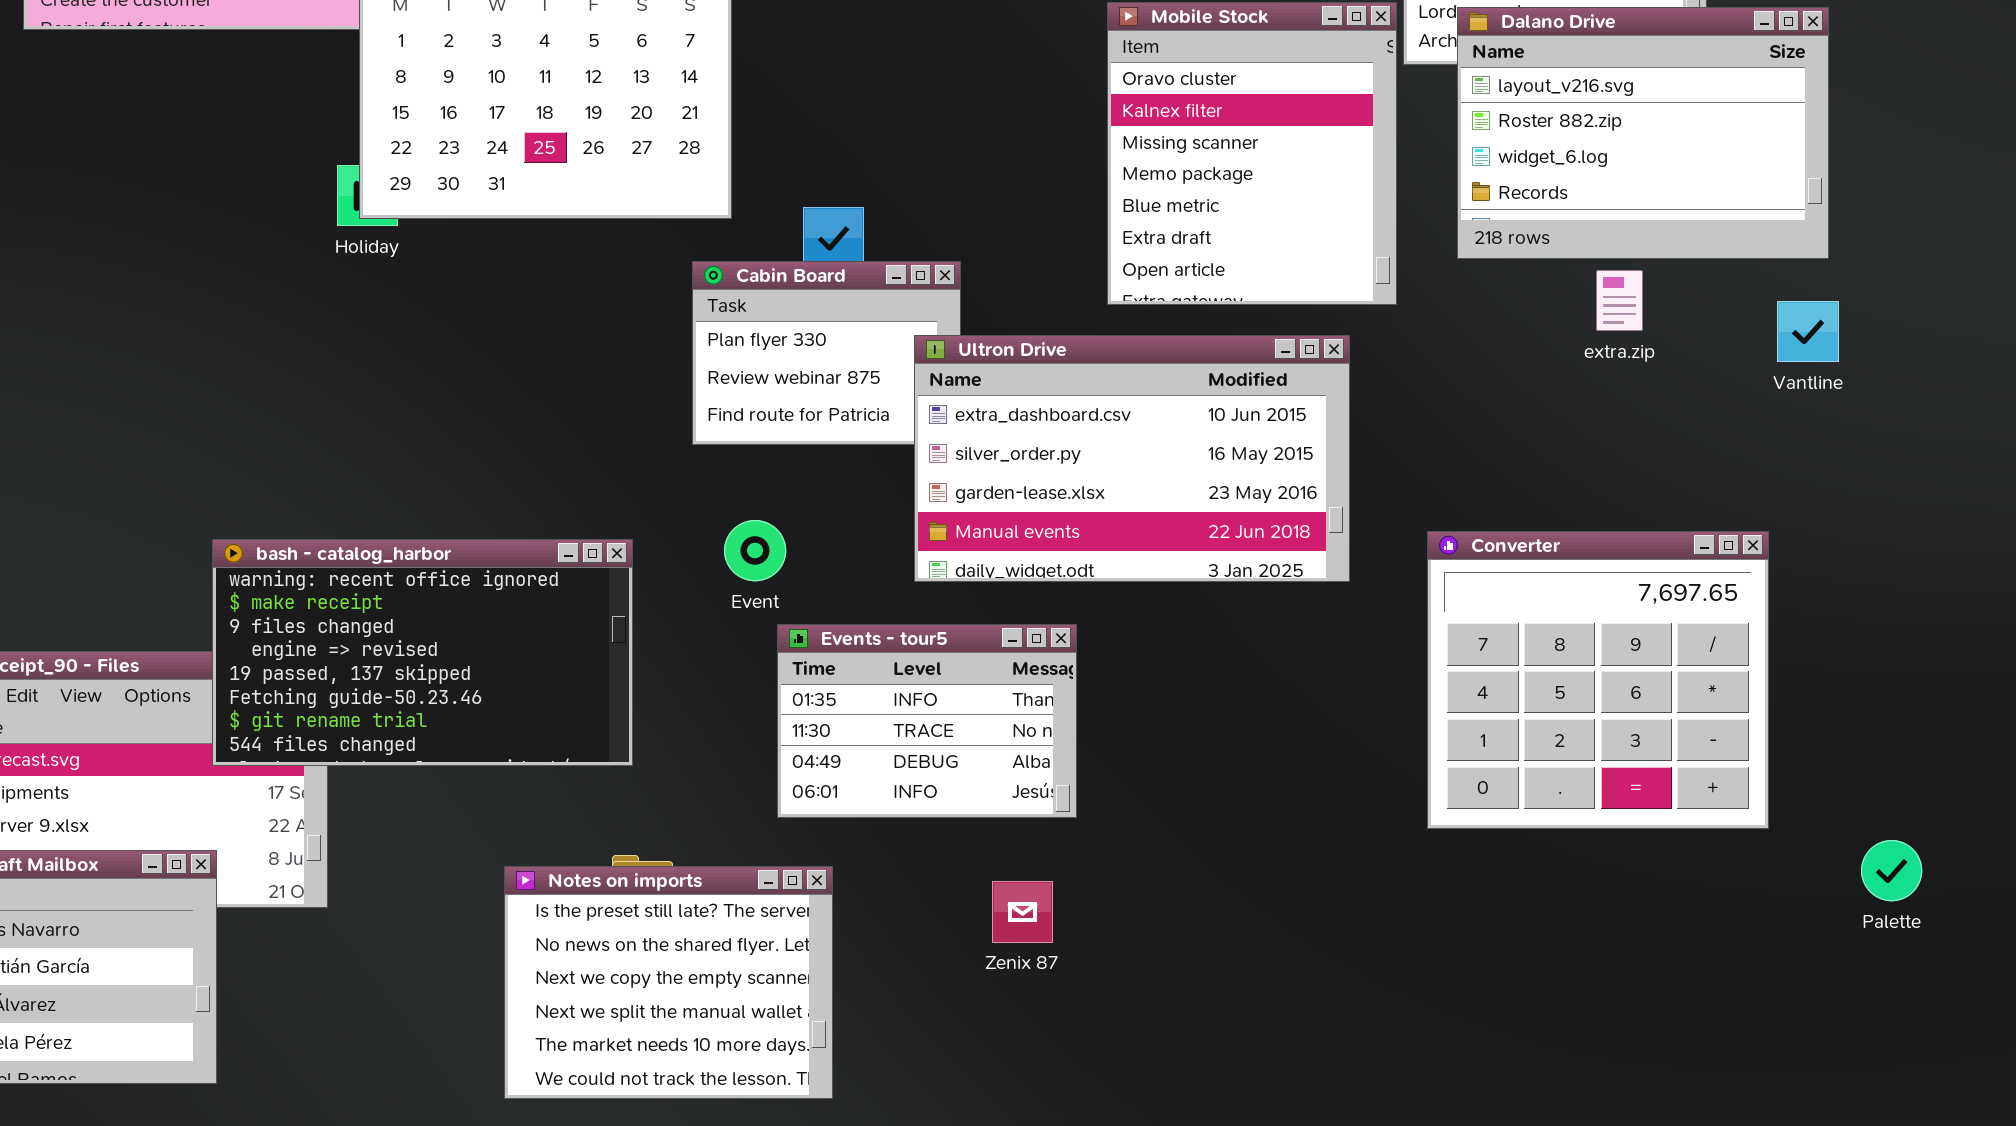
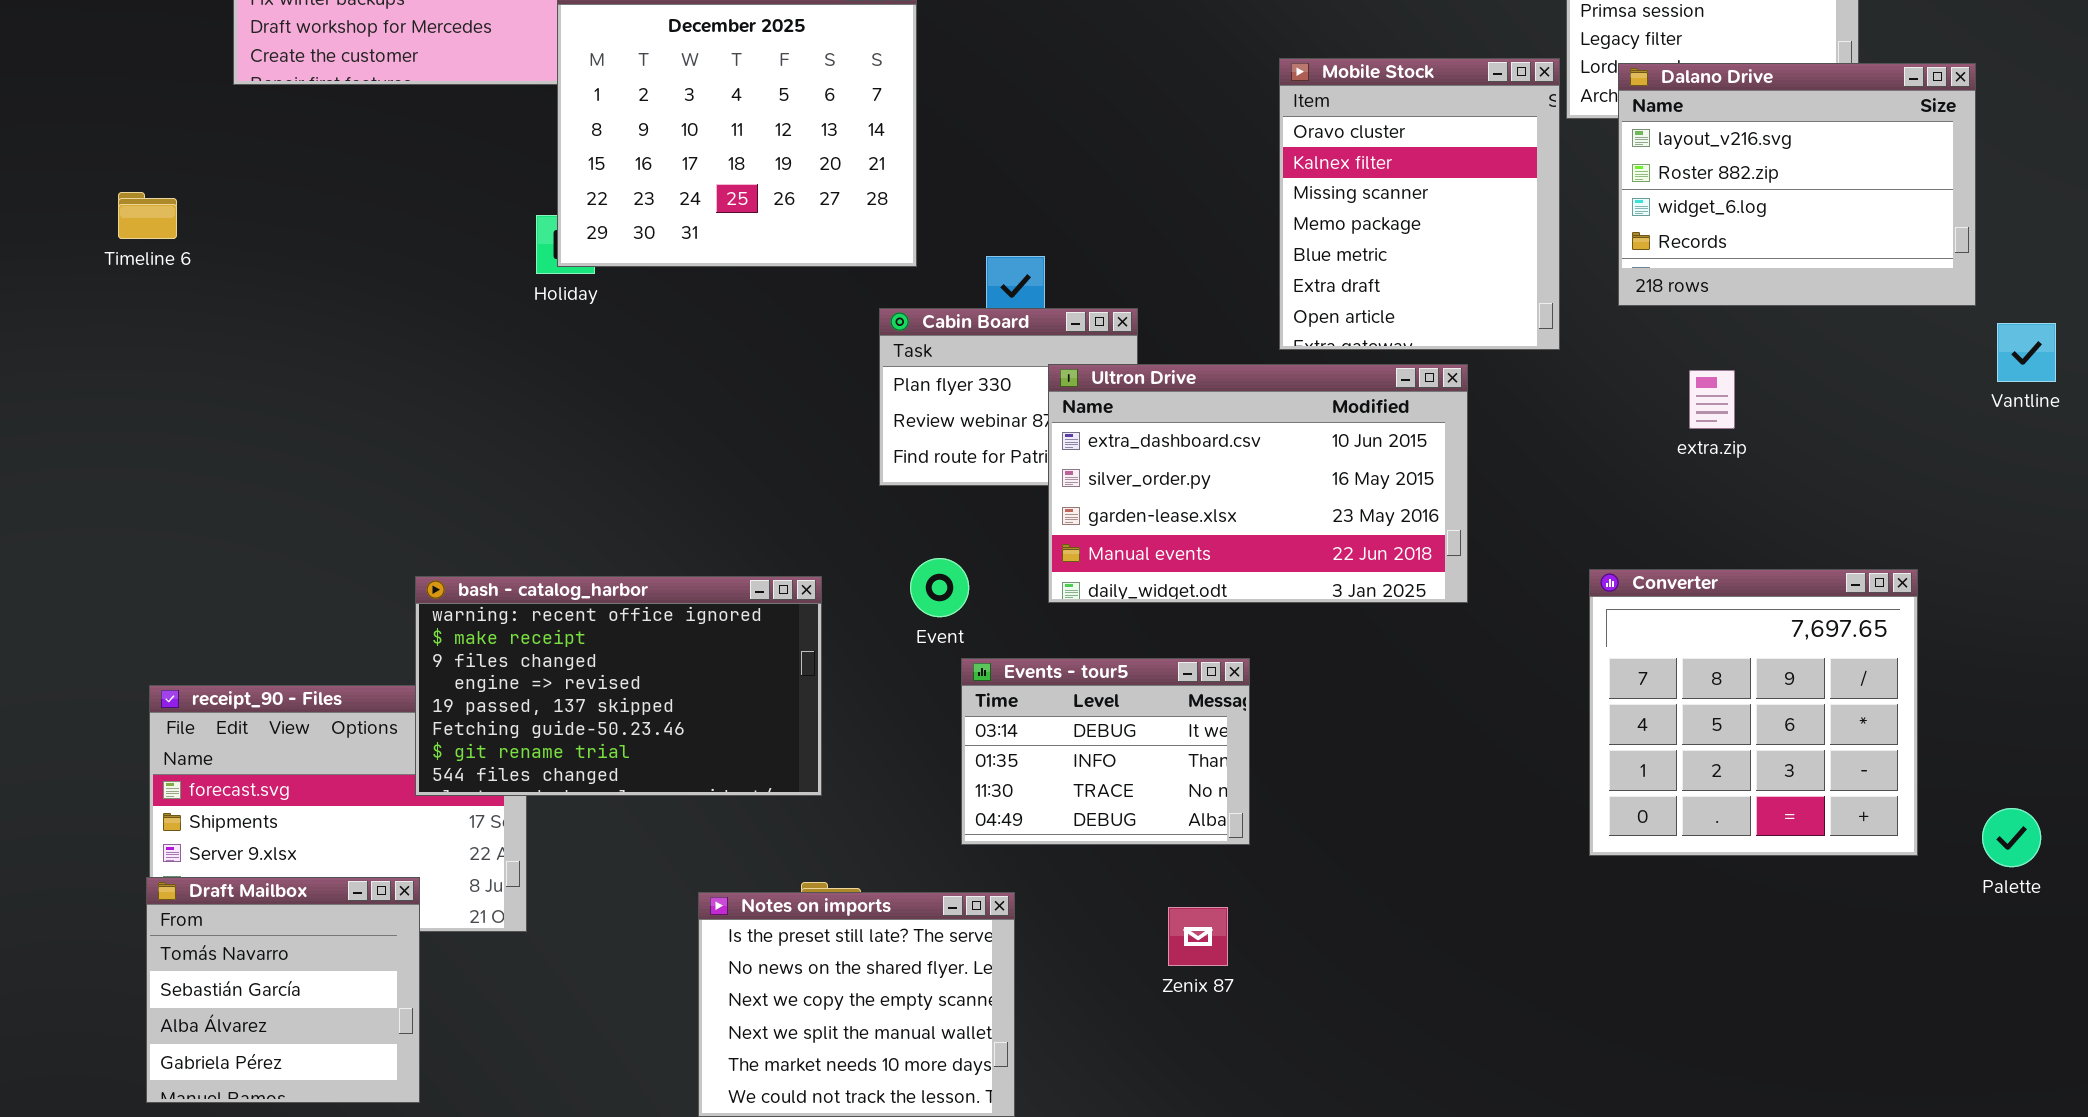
extra.zip: [1596,270,1643,331] -> [1689,370,1735,429], moved
Vantline: [1777,301,1839,362] -> [1997,323,2056,382], moved
Ultron Drive: [914,335,1350,582] -> [1048,364,1468,603], moved
Events - tour5: [777,624,1077,818] -> [961,658,1250,845], scrolled up 1 row
Palette: [1861,840,1922,901] -> [1982,808,2041,867], moved

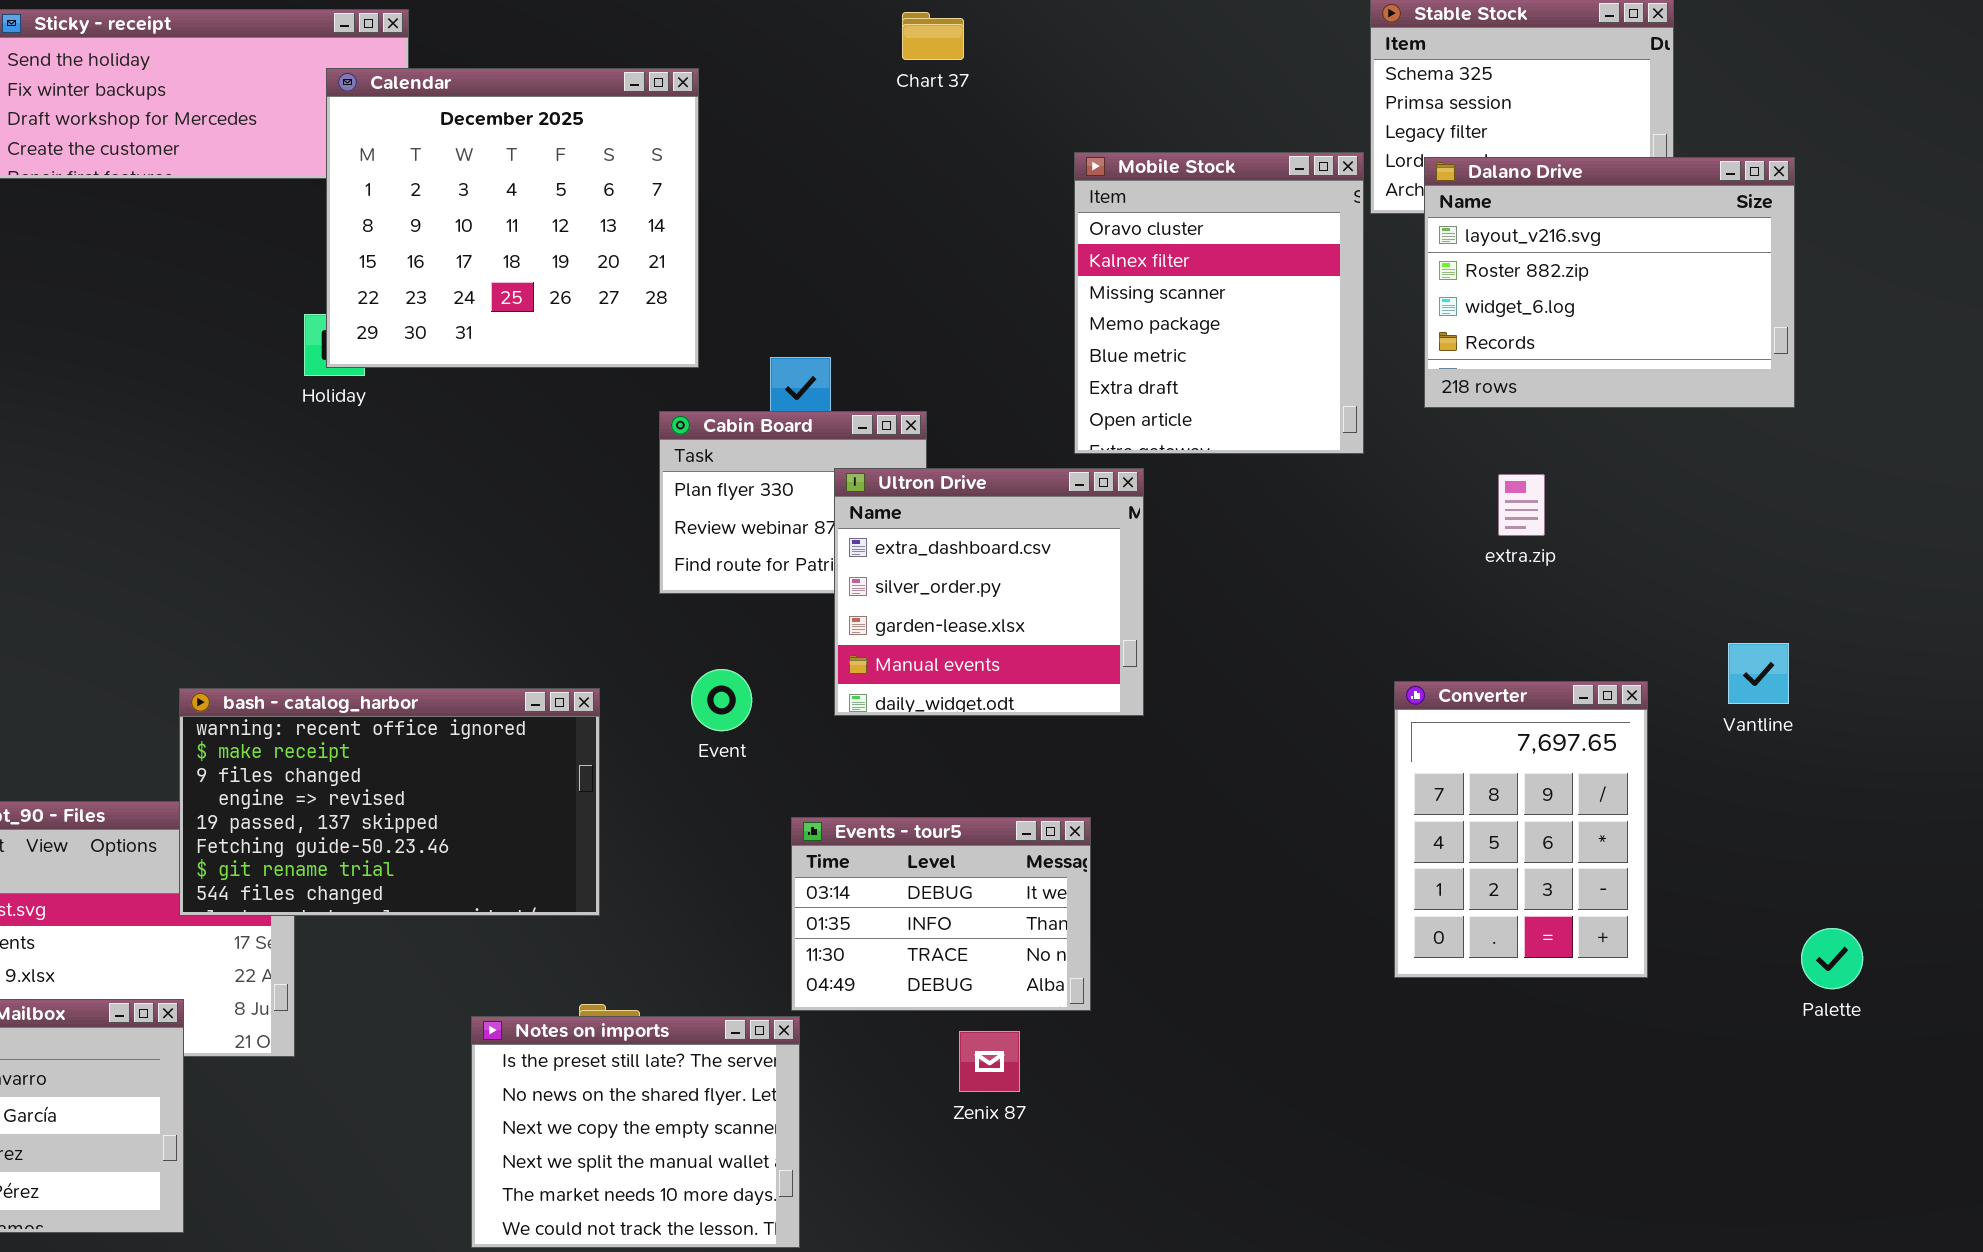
Vantline: [1997,323,2056,382] -> [1728,643,1789,704], moved
Ultron Drive: [1048,364,1468,603] -> [834,468,1144,716], resized
Converter: [1589,569,1918,856] -> [1394,681,1648,978], resized
Events - tour5: [961,658,1250,845] -> [791,817,1091,1011], moved

